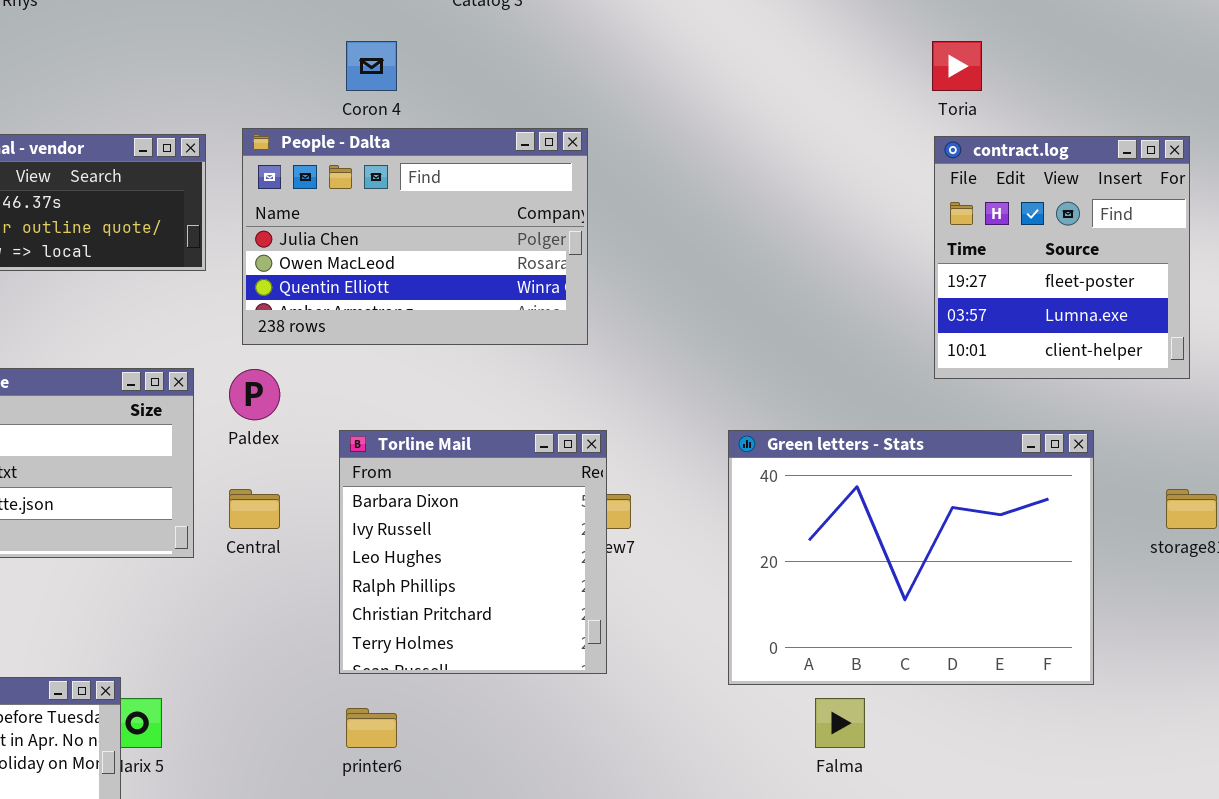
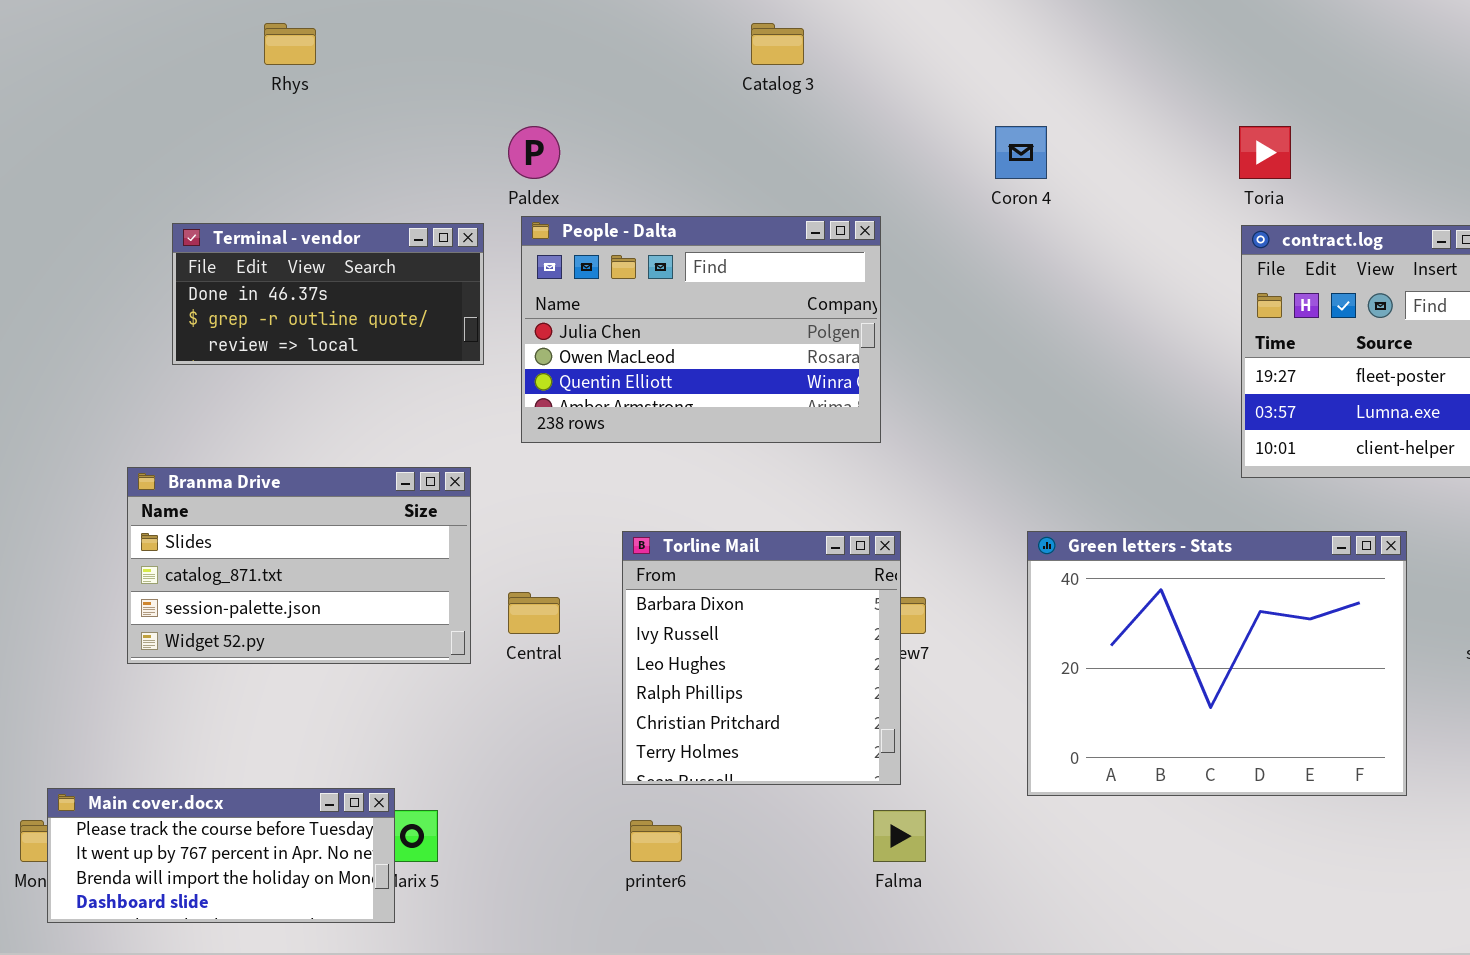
Coron 4: [346,41,397,91] -> [995,126,1047,179], moved
Paldex: [229,369,280,420] -> [508,126,560,179], moved
Falma: [815,698,865,748] -> [873,810,926,862], moved

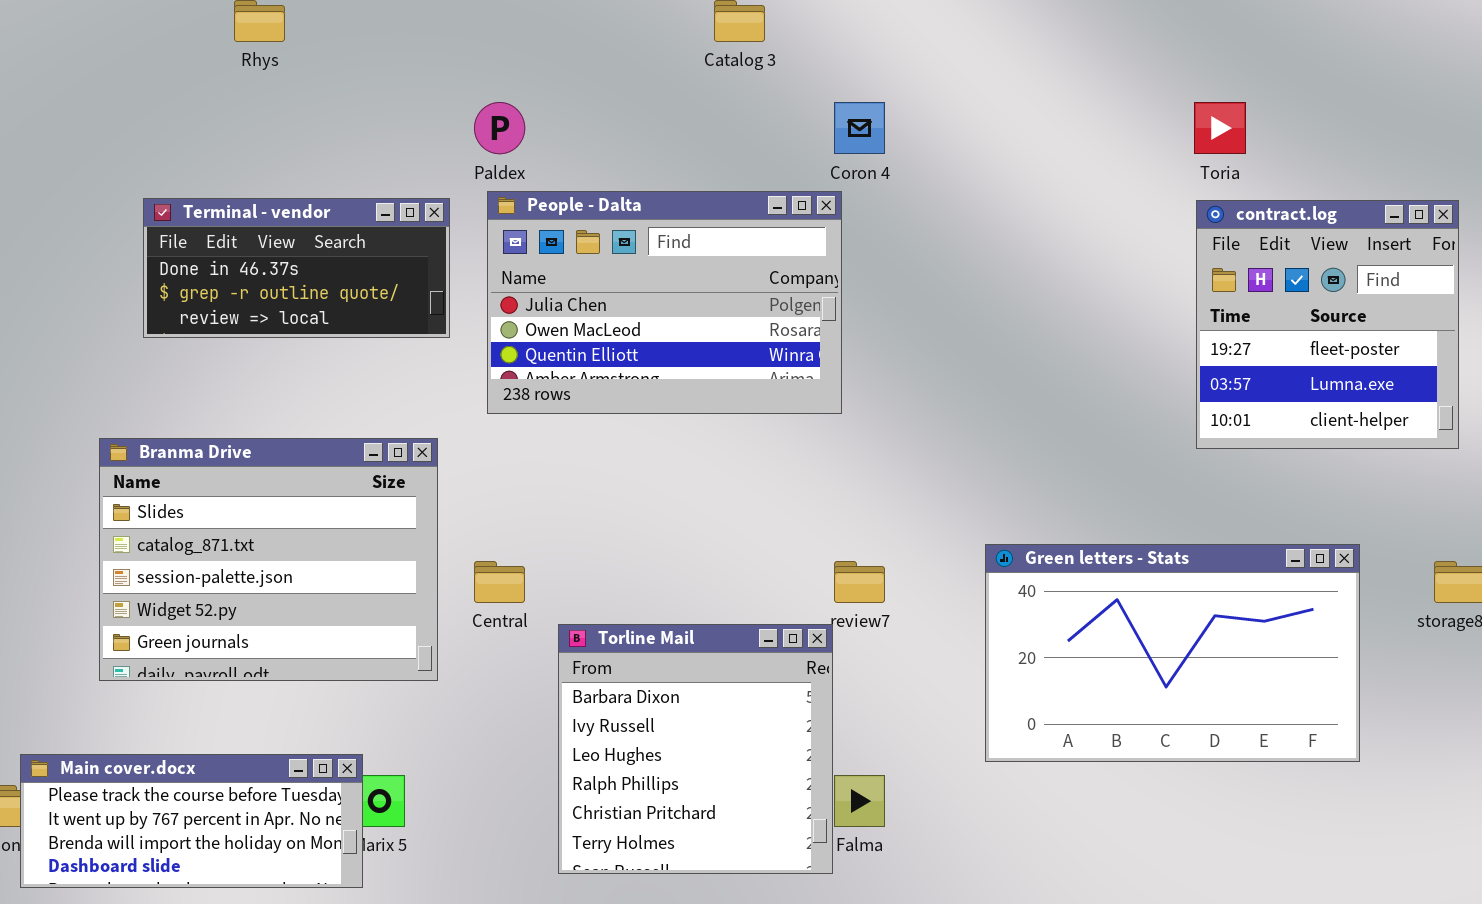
Coron 4: [995,126,1047,179] -> [834,102,885,154], moved
Branma Drive: [127,467,471,664] -> [99,438,438,681], resized
Torline Mail: [622,531,901,785] -> [558,624,833,874], moved
Green letters - Stats: [1027,531,1407,796] -> [985,544,1360,762], resized

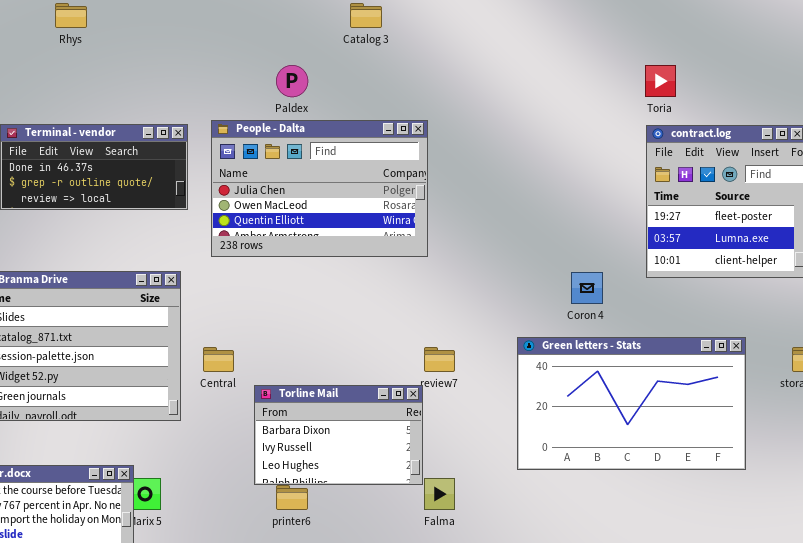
Paldex: [474,102,525,154] -> [276,65,308,97], moved
Coron 4: [834,102,885,154] -> [571,272,603,304], moved
Torline Mail: [558,624,833,874] -> [254,385,423,485], resized

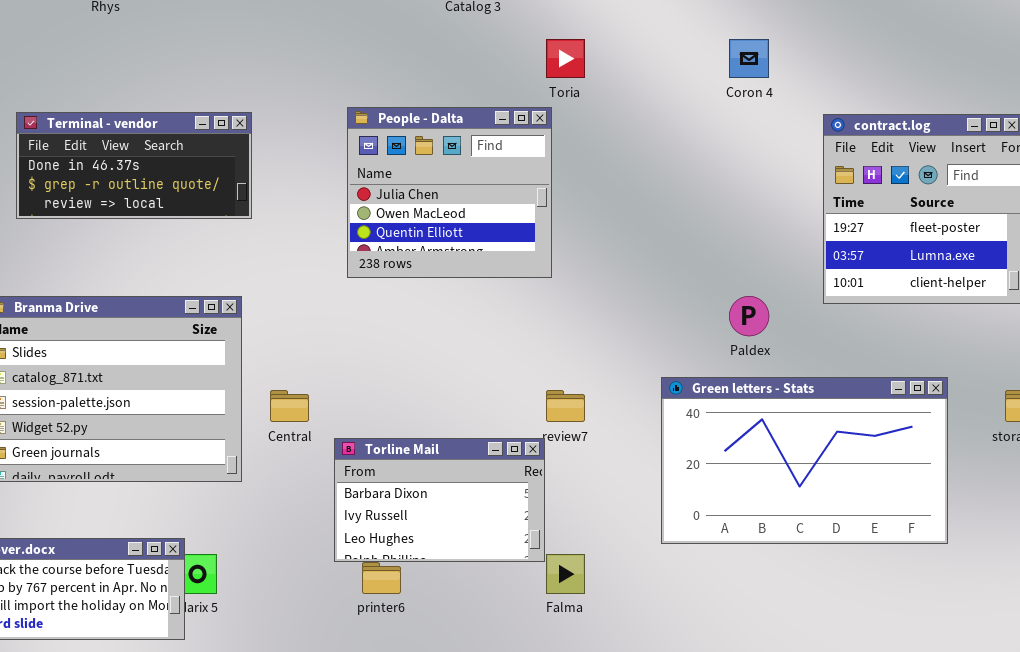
Paldex: [276,65,308,97] -> [729,296,769,336], moved
Toria: [645,65,676,97] -> [546,39,585,78], moved
People - Dalta: [211,120,428,257] -> [347,107,552,278], resized
Coron 4: [571,272,603,304] -> [729,39,769,78], moved

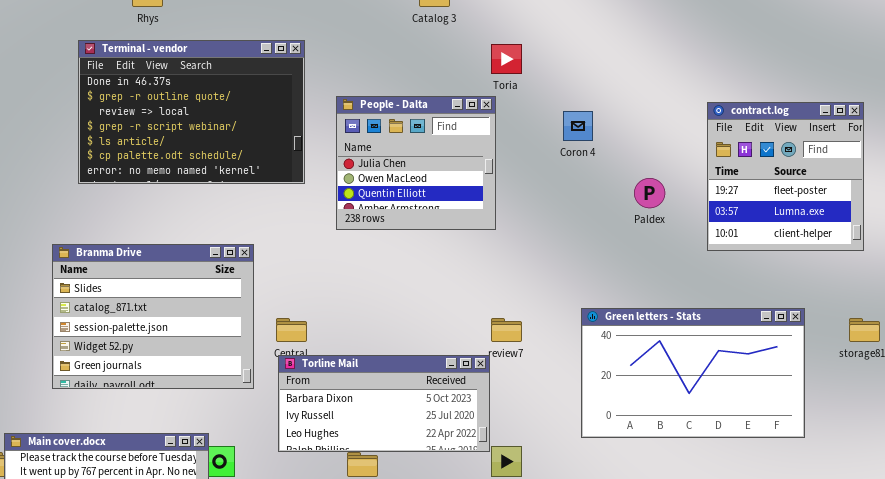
Coron 4: [729,39,769,78] -> [563,111,593,141], moved
Terminal - vendor: [16,112,252,219] -> [78,40,305,184], resized
Paldex: [729,296,769,336] -> [634,178,665,208], moved
Torline Mail: [334,438,545,562] -> [278,355,490,452], resized

